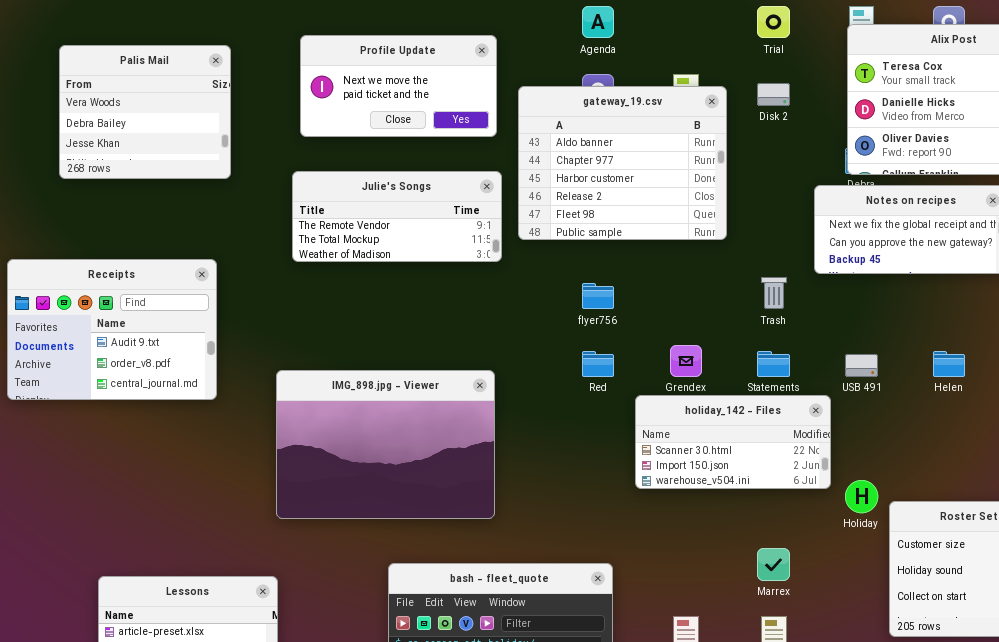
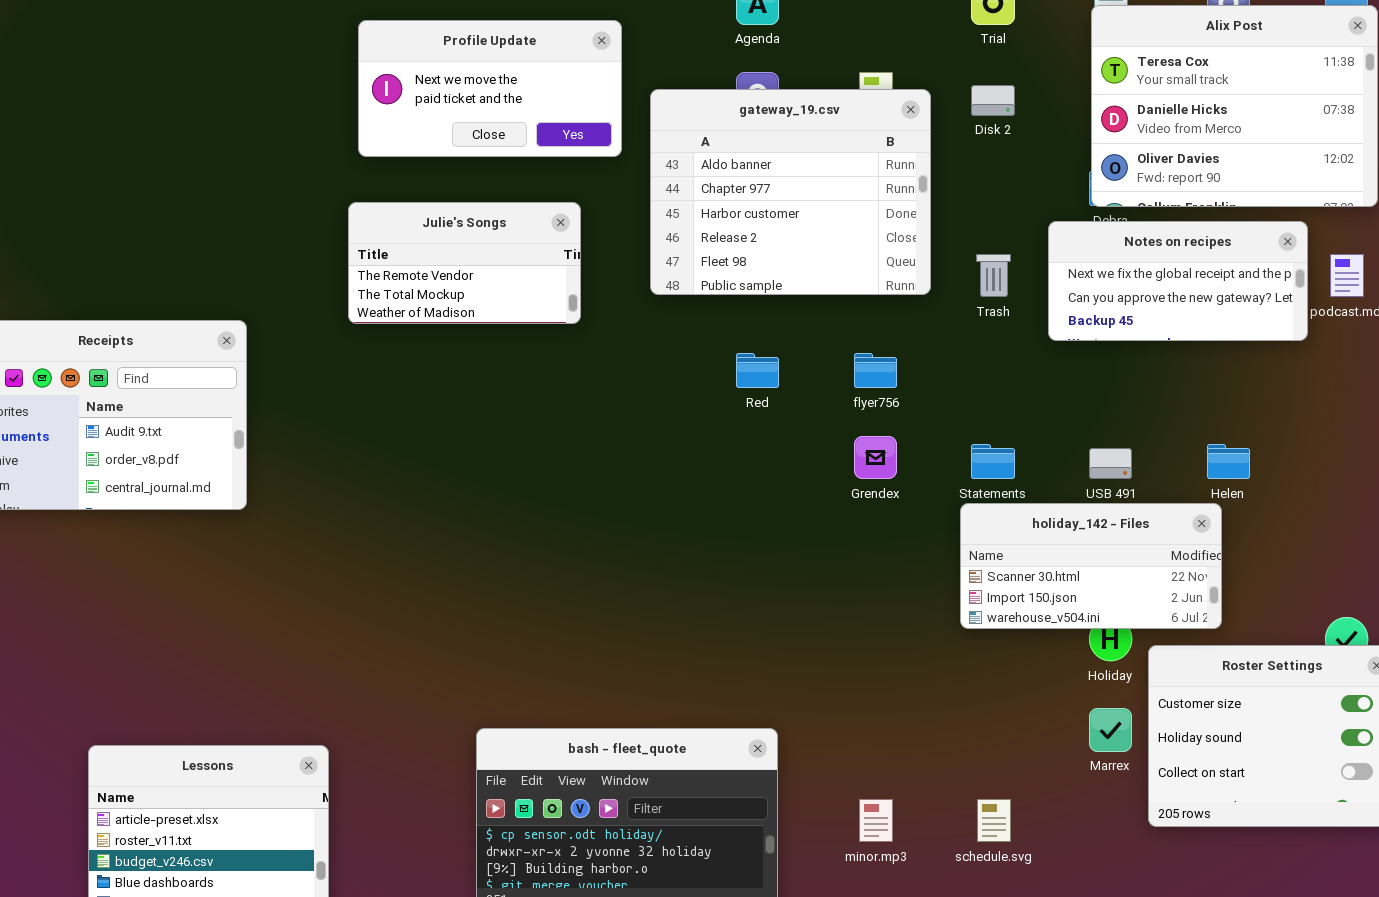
Palis Mail: [59,45,231,179] -> none, closed
Julie's Songs: [292,171,502,262] -> [348,202,581,324], resized
Trash: [761,277,787,309] -> [976,254,1011,297], moved
flyer756: [582,283,614,309] -> [854,353,897,388], moved
Red: [582,351,614,377] -> [736,353,779,388], moved
IMG_898.jpg - Viewer: [276,370,495,519] -> none, closed
holiday_142 - Files: [635,395,831,489] -> [960,503,1222,629], moved
Marrex: [757,548,790,581] -> [1089,708,1132,752], moved

